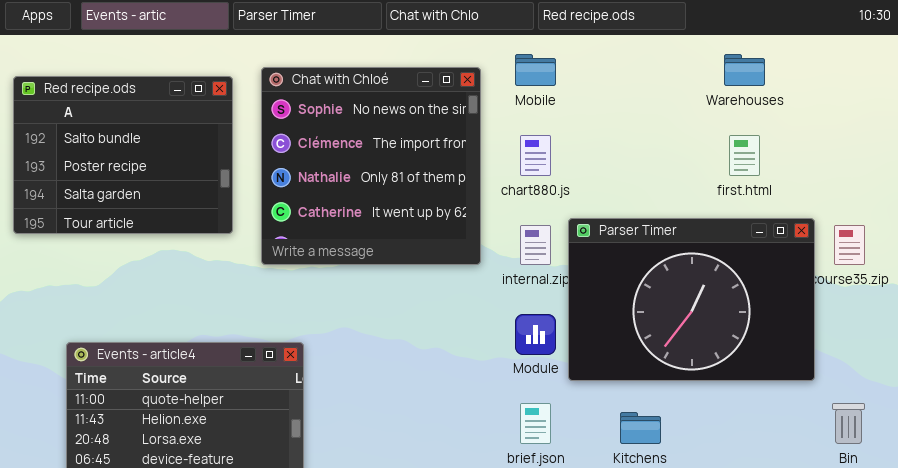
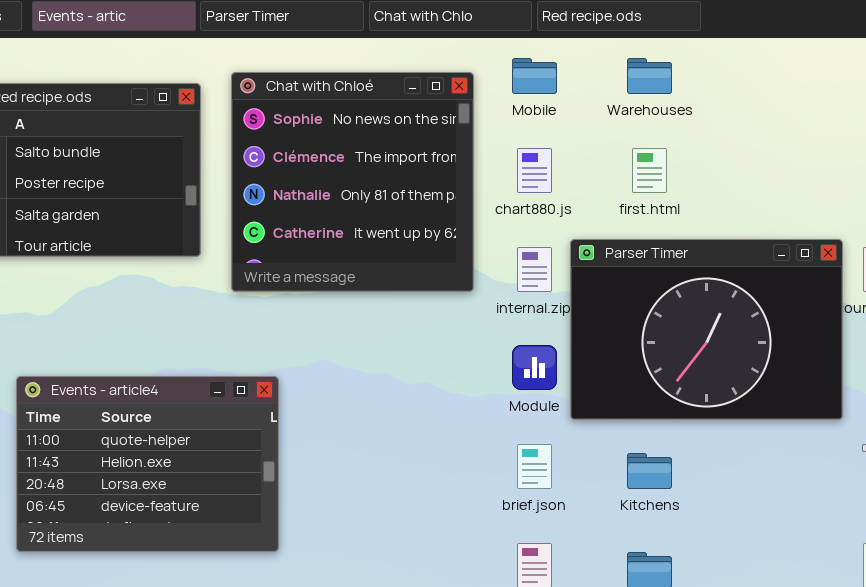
Warehouses: [724,54,765,86] -> [627,58,672,94], moved
first.html: [729,135,760,176] -> [632,148,667,193], moved

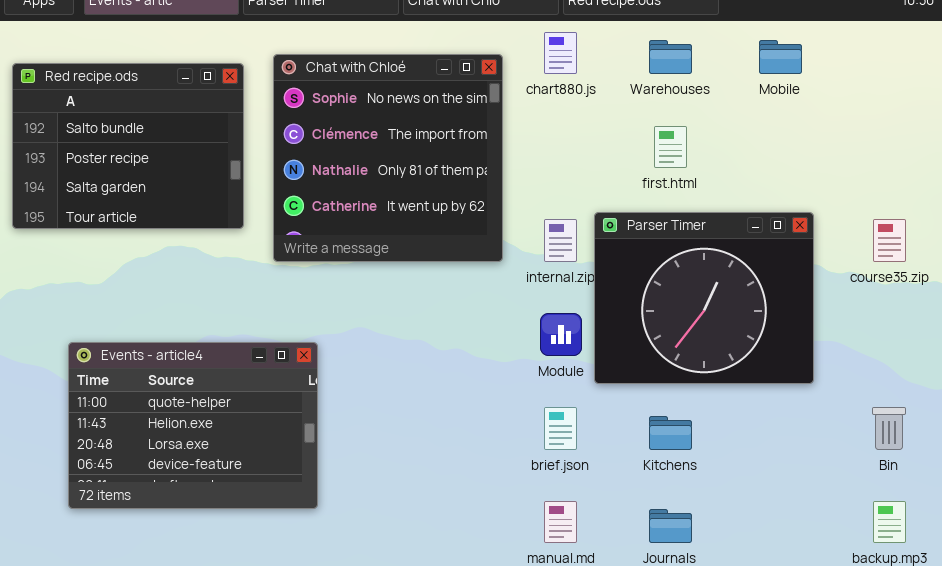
Mobile: [512,58,557,94] -> [759,40,802,74], moved
chart880.js: [517,148,552,193] -> [544,32,577,74], moved
Parser Timer: [570,239,843,420] -> [594,212,814,384], resized

